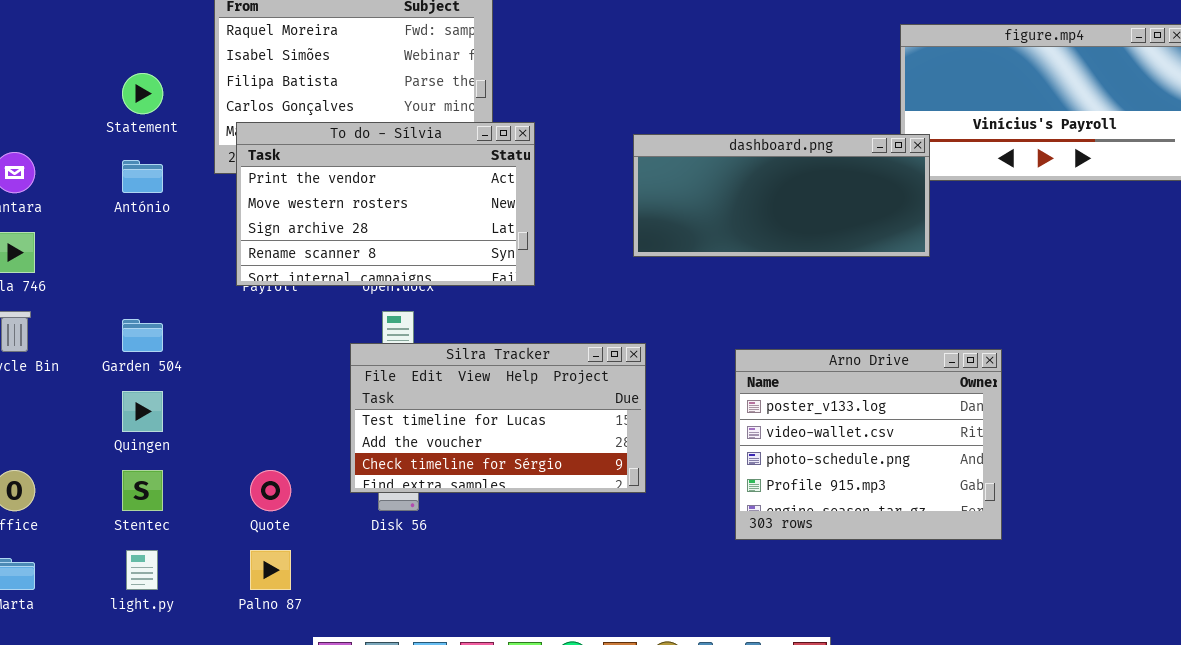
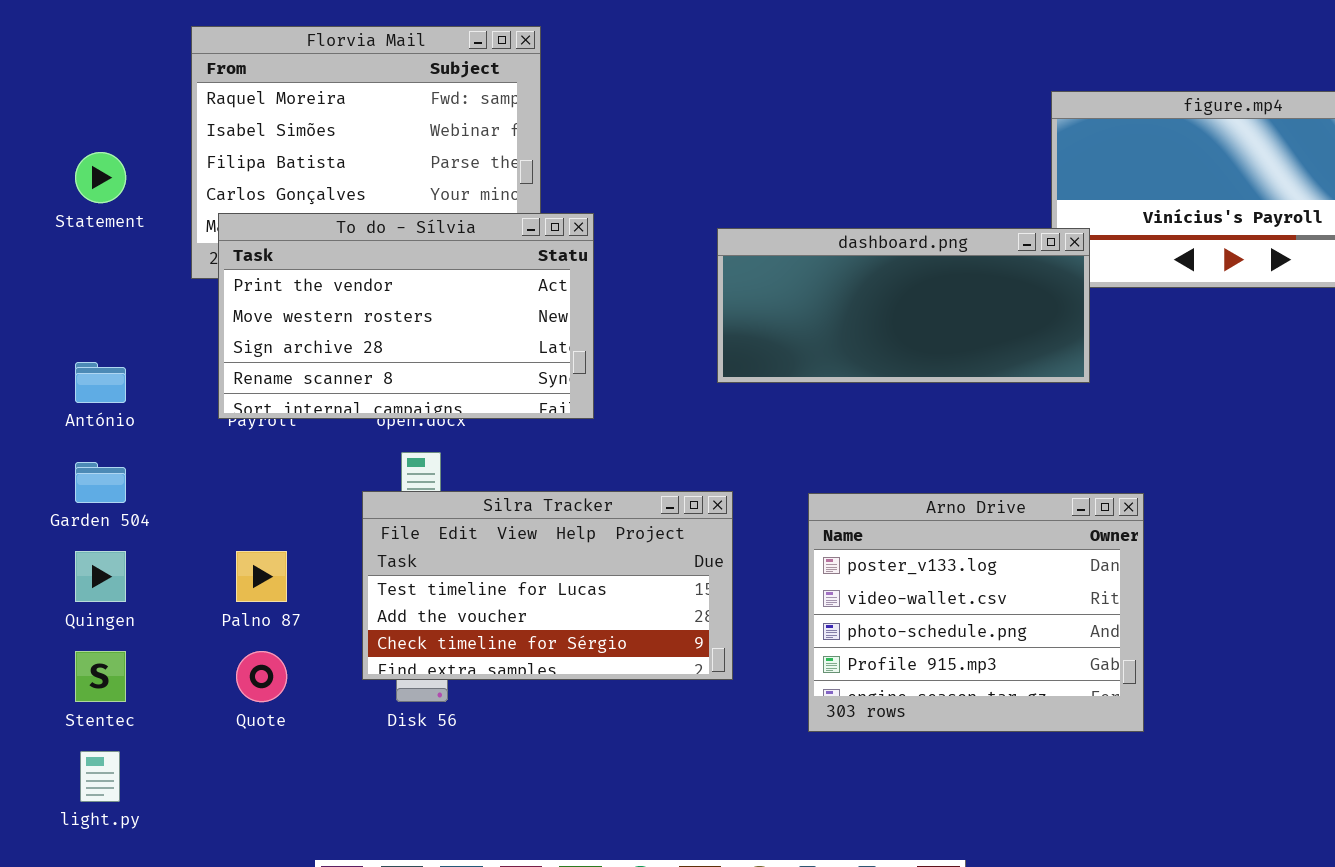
António: [122,160,163,193] -> [75,362,126,403], moved
Arno Drive: [735,349,1002,540] -> [808,493,1144,732], moved
Palno 87: [250,550,291,590] -> [236,551,287,602], moved

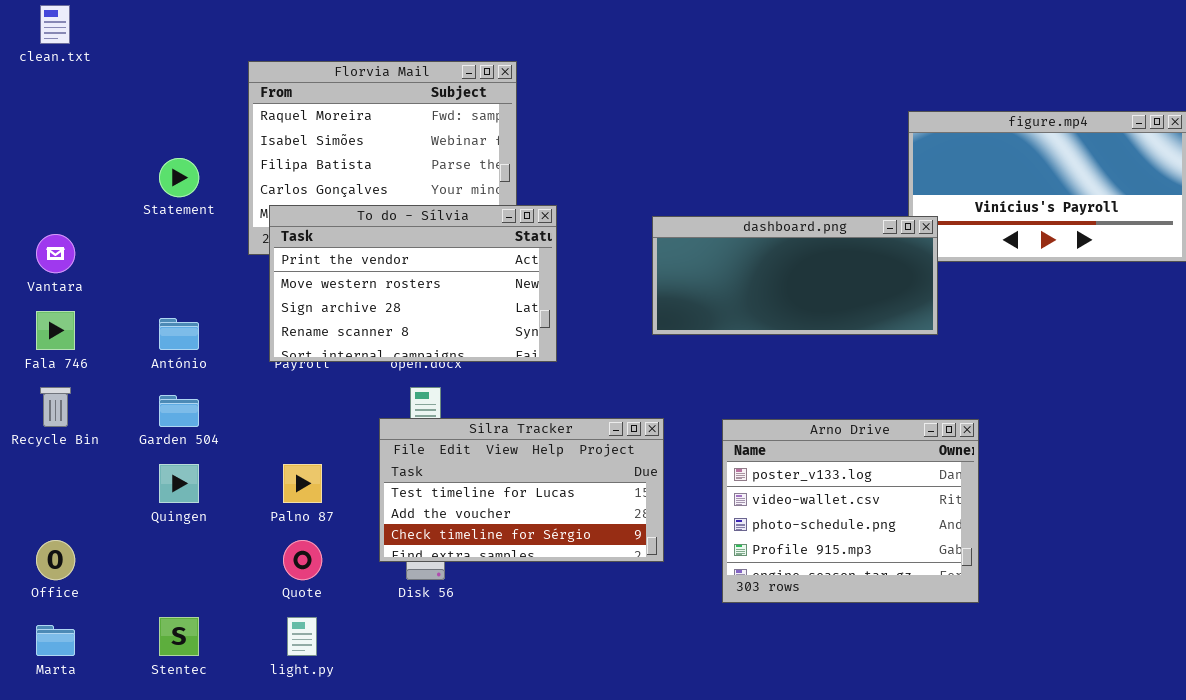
Stentec: [75,651,126,702] -> [159,617,199,656], moved
light.py: [80,751,120,802] -> [287,617,317,656], moved

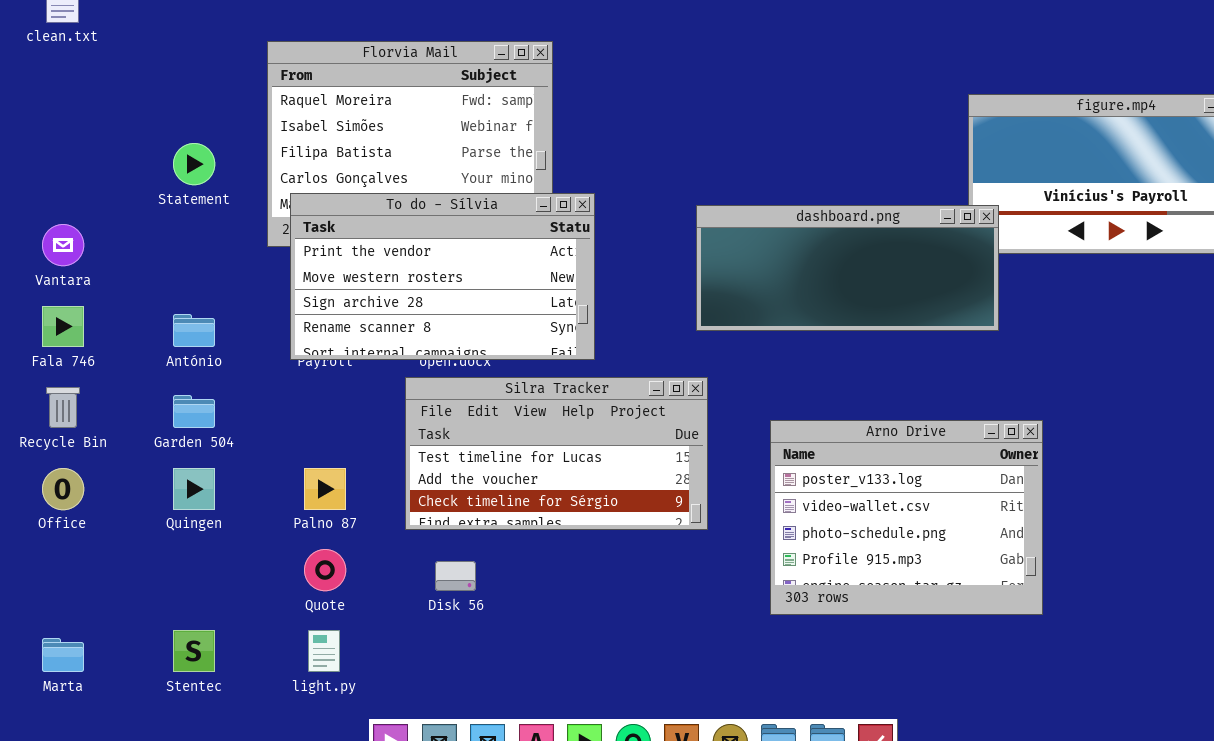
Silra Tracker: [379,418,664,562] -> [405,377,708,530], moved
Office: [36,540,75,580] -> [42,468,84,510], moved

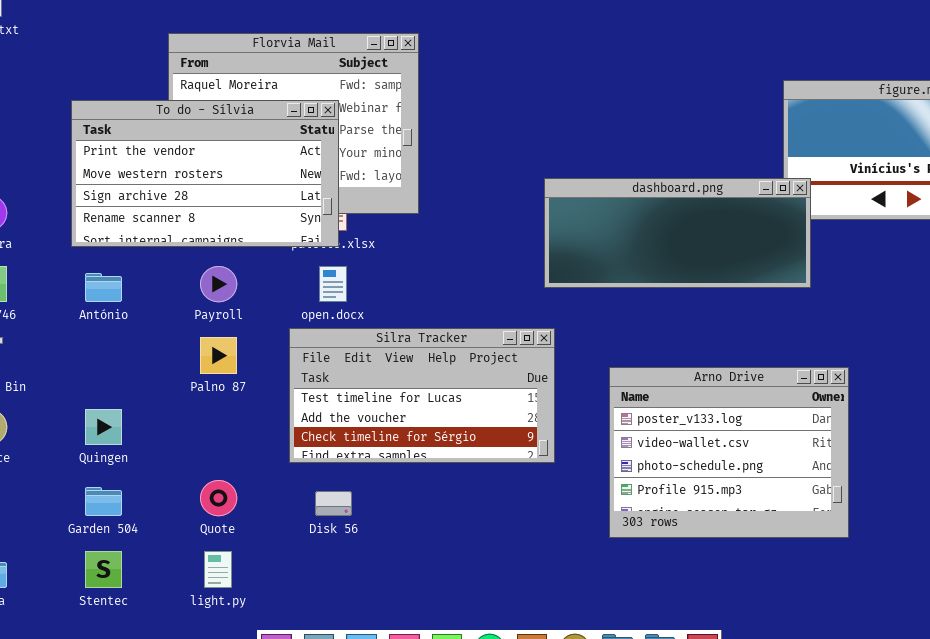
To do - Sílvia: [290,193,595,360] -> [71,100,339,247], moved
Garden 504: [173,395,215,428] -> [85,487,122,516], moved
Palno 87: [304,468,346,510] -> [200,337,237,374], moved

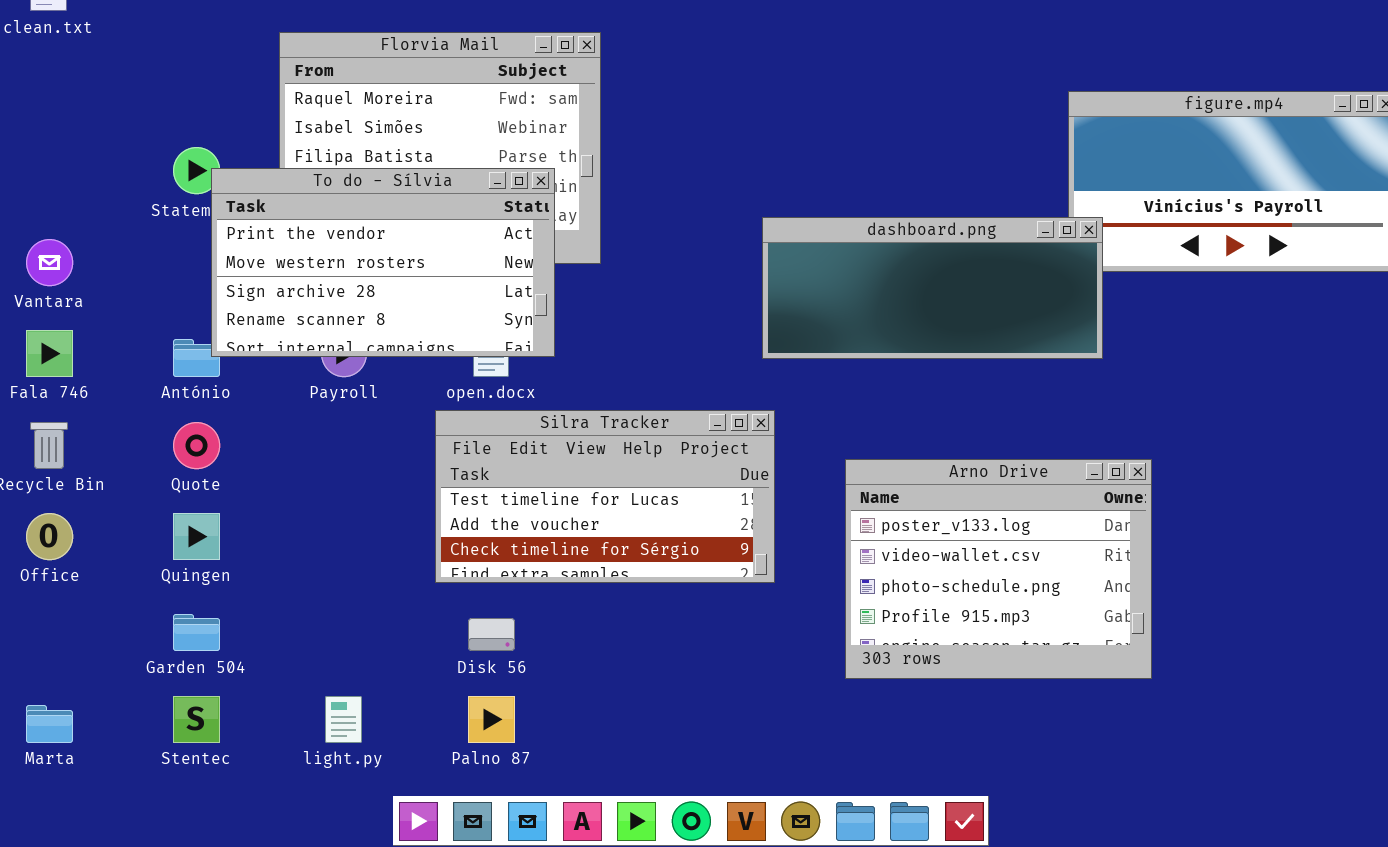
To do - Sílvia: [71,100,339,247] -> [211,168,555,357], moved
Palno 87: [200,337,237,374] -> [468,696,515,743], moved
Quote: [200,480,237,516] -> [173,422,220,469], moved

